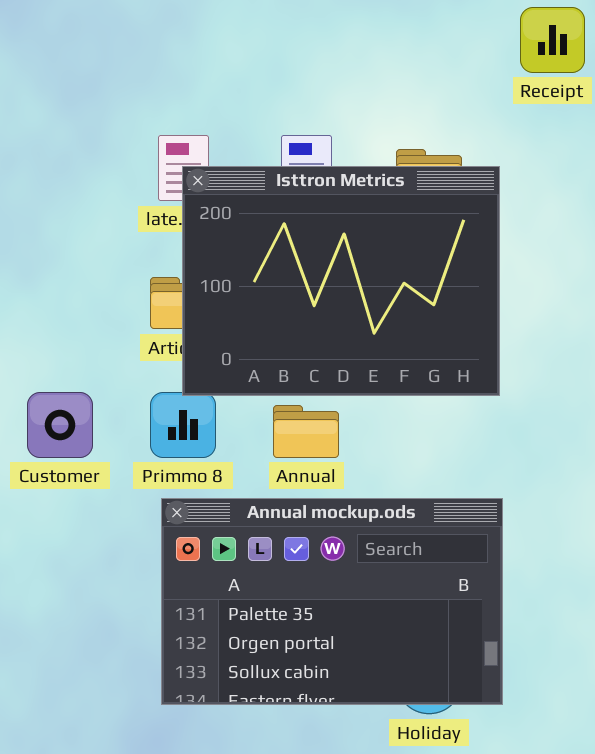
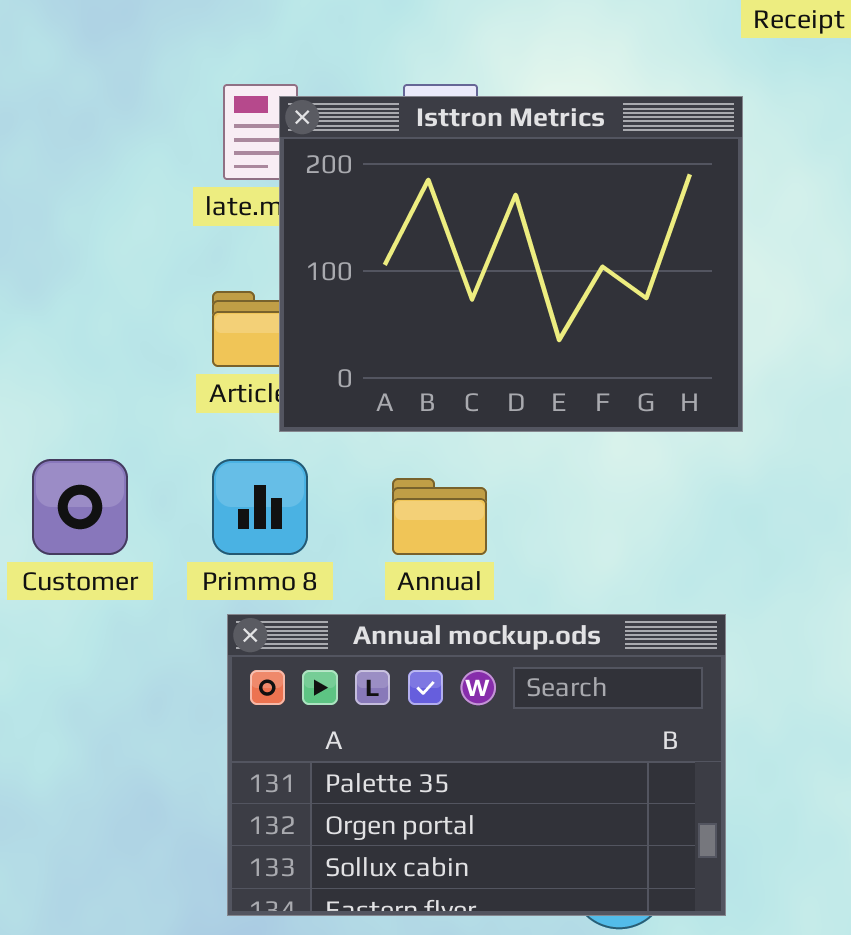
Isttron Metrics: [182,166,500,396] -> [279,96,743,432], moved

